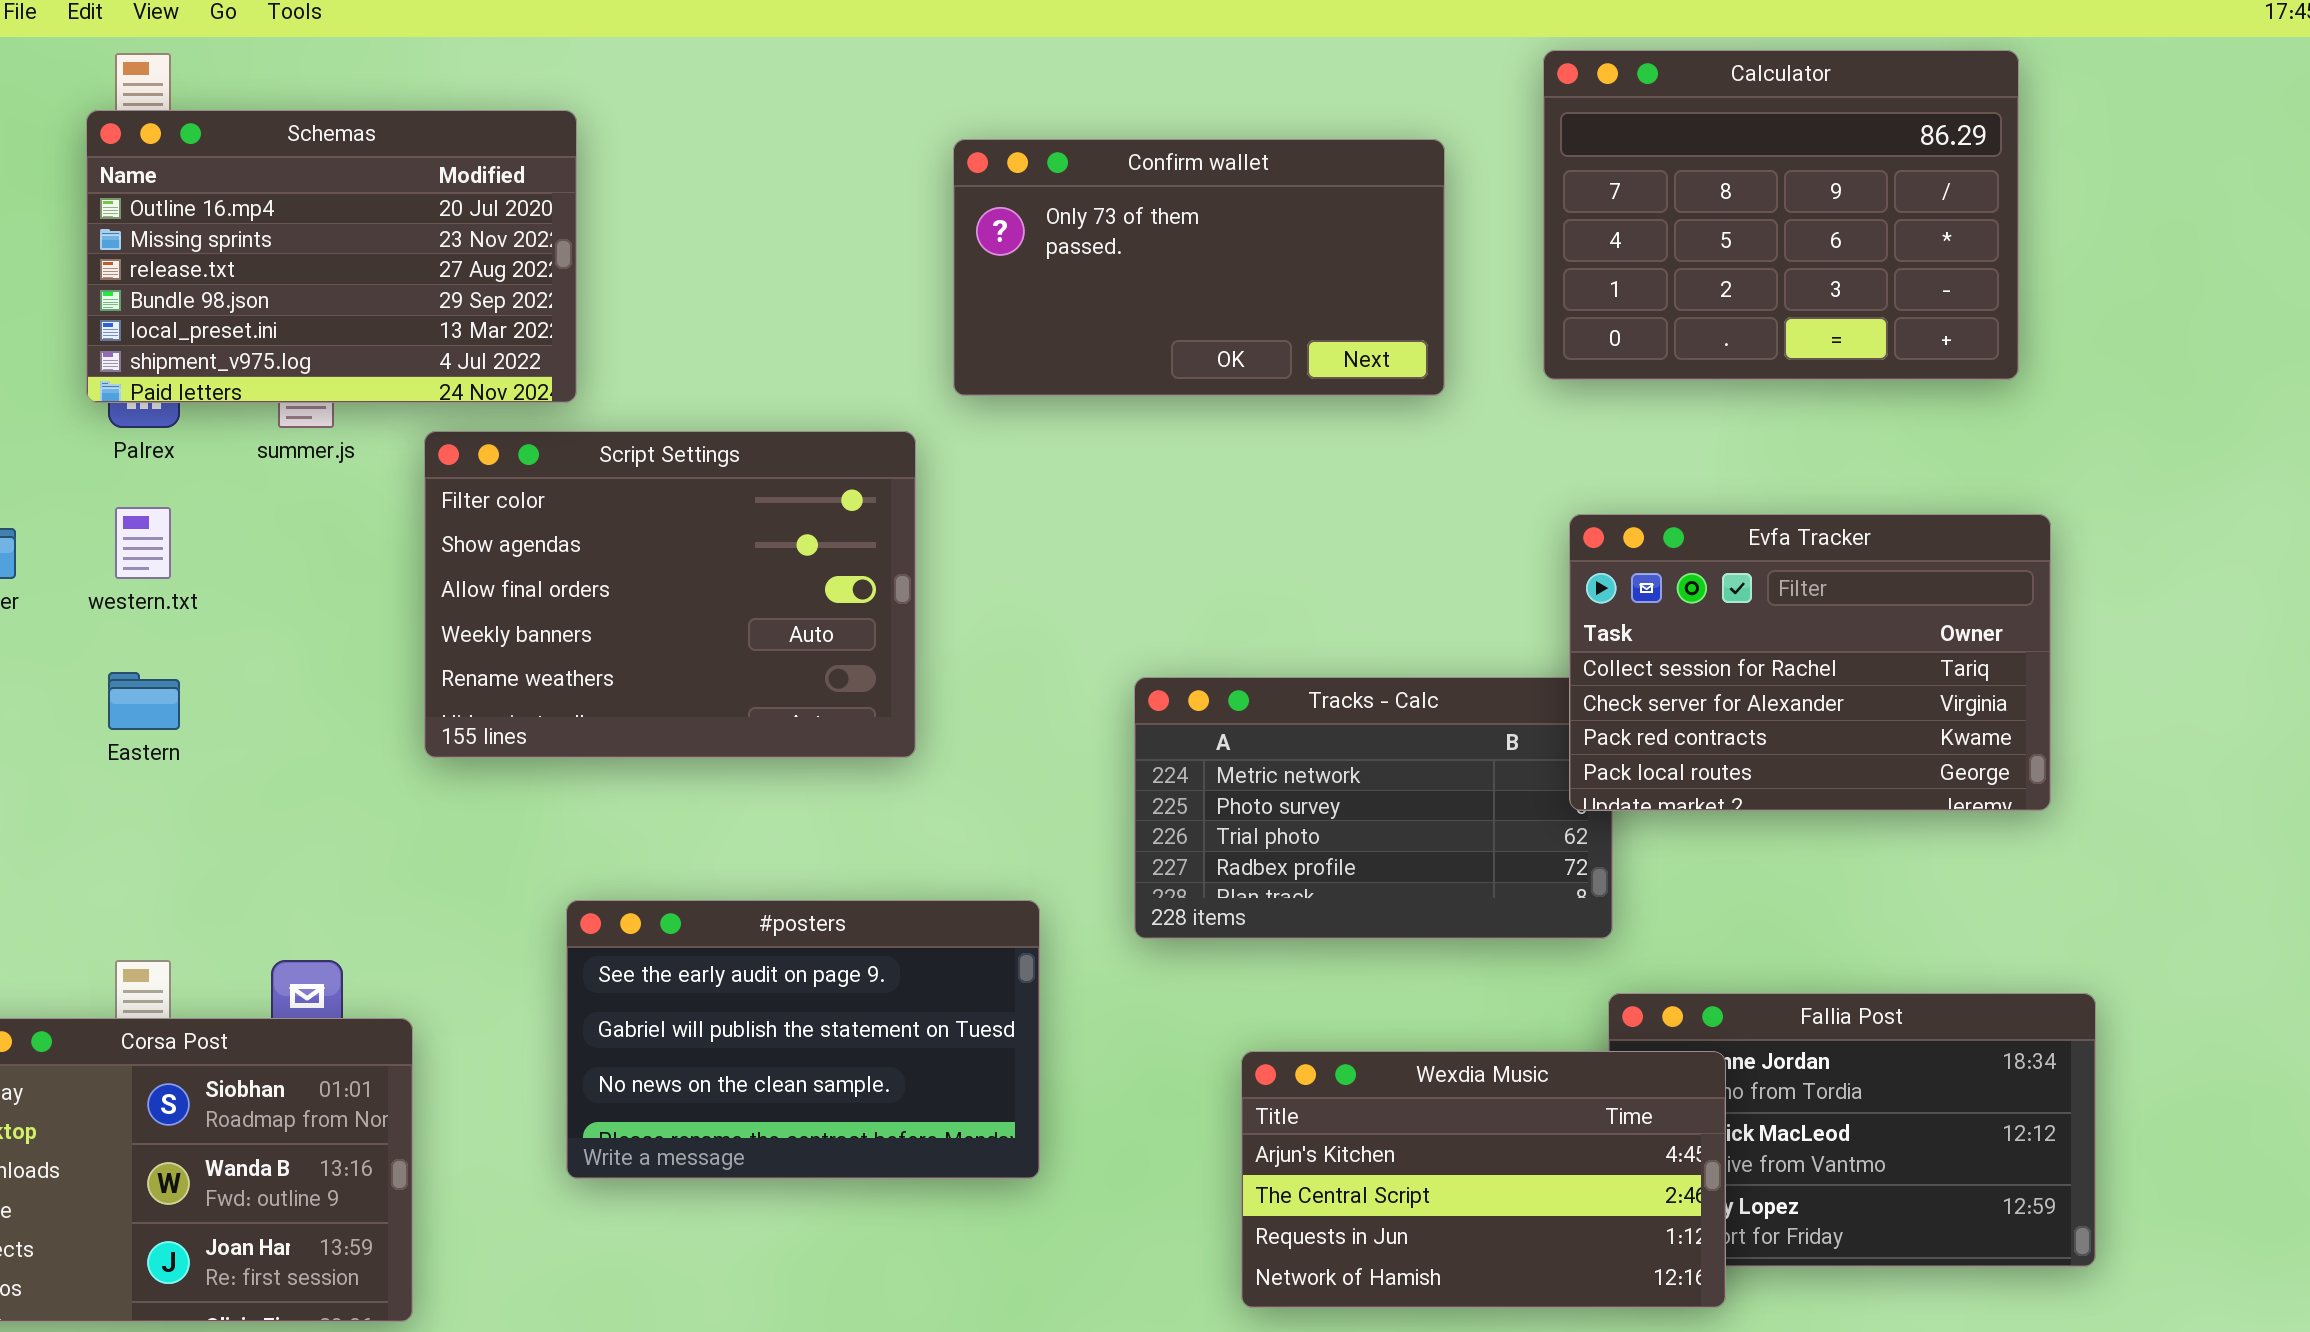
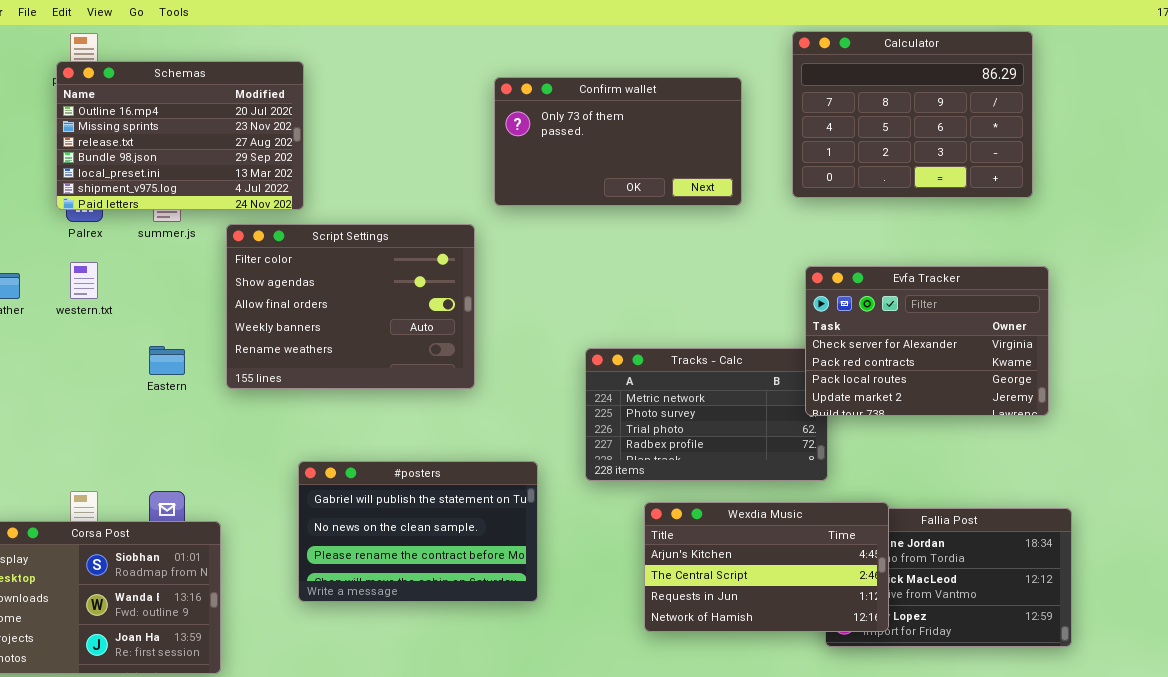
Evfa Tracker: [1569,514,2051,811] -> [805,266,1049,416], scrolled down 1 row
Eastern: [108,672,180,730] -> [149,346,185,375], moved
#posters: [566,900,1040,1179] -> [298,461,538,602], scrolled down 1 row
Wexdia Music: [1241,1051,1726,1308] -> [644,502,889,632], moved

